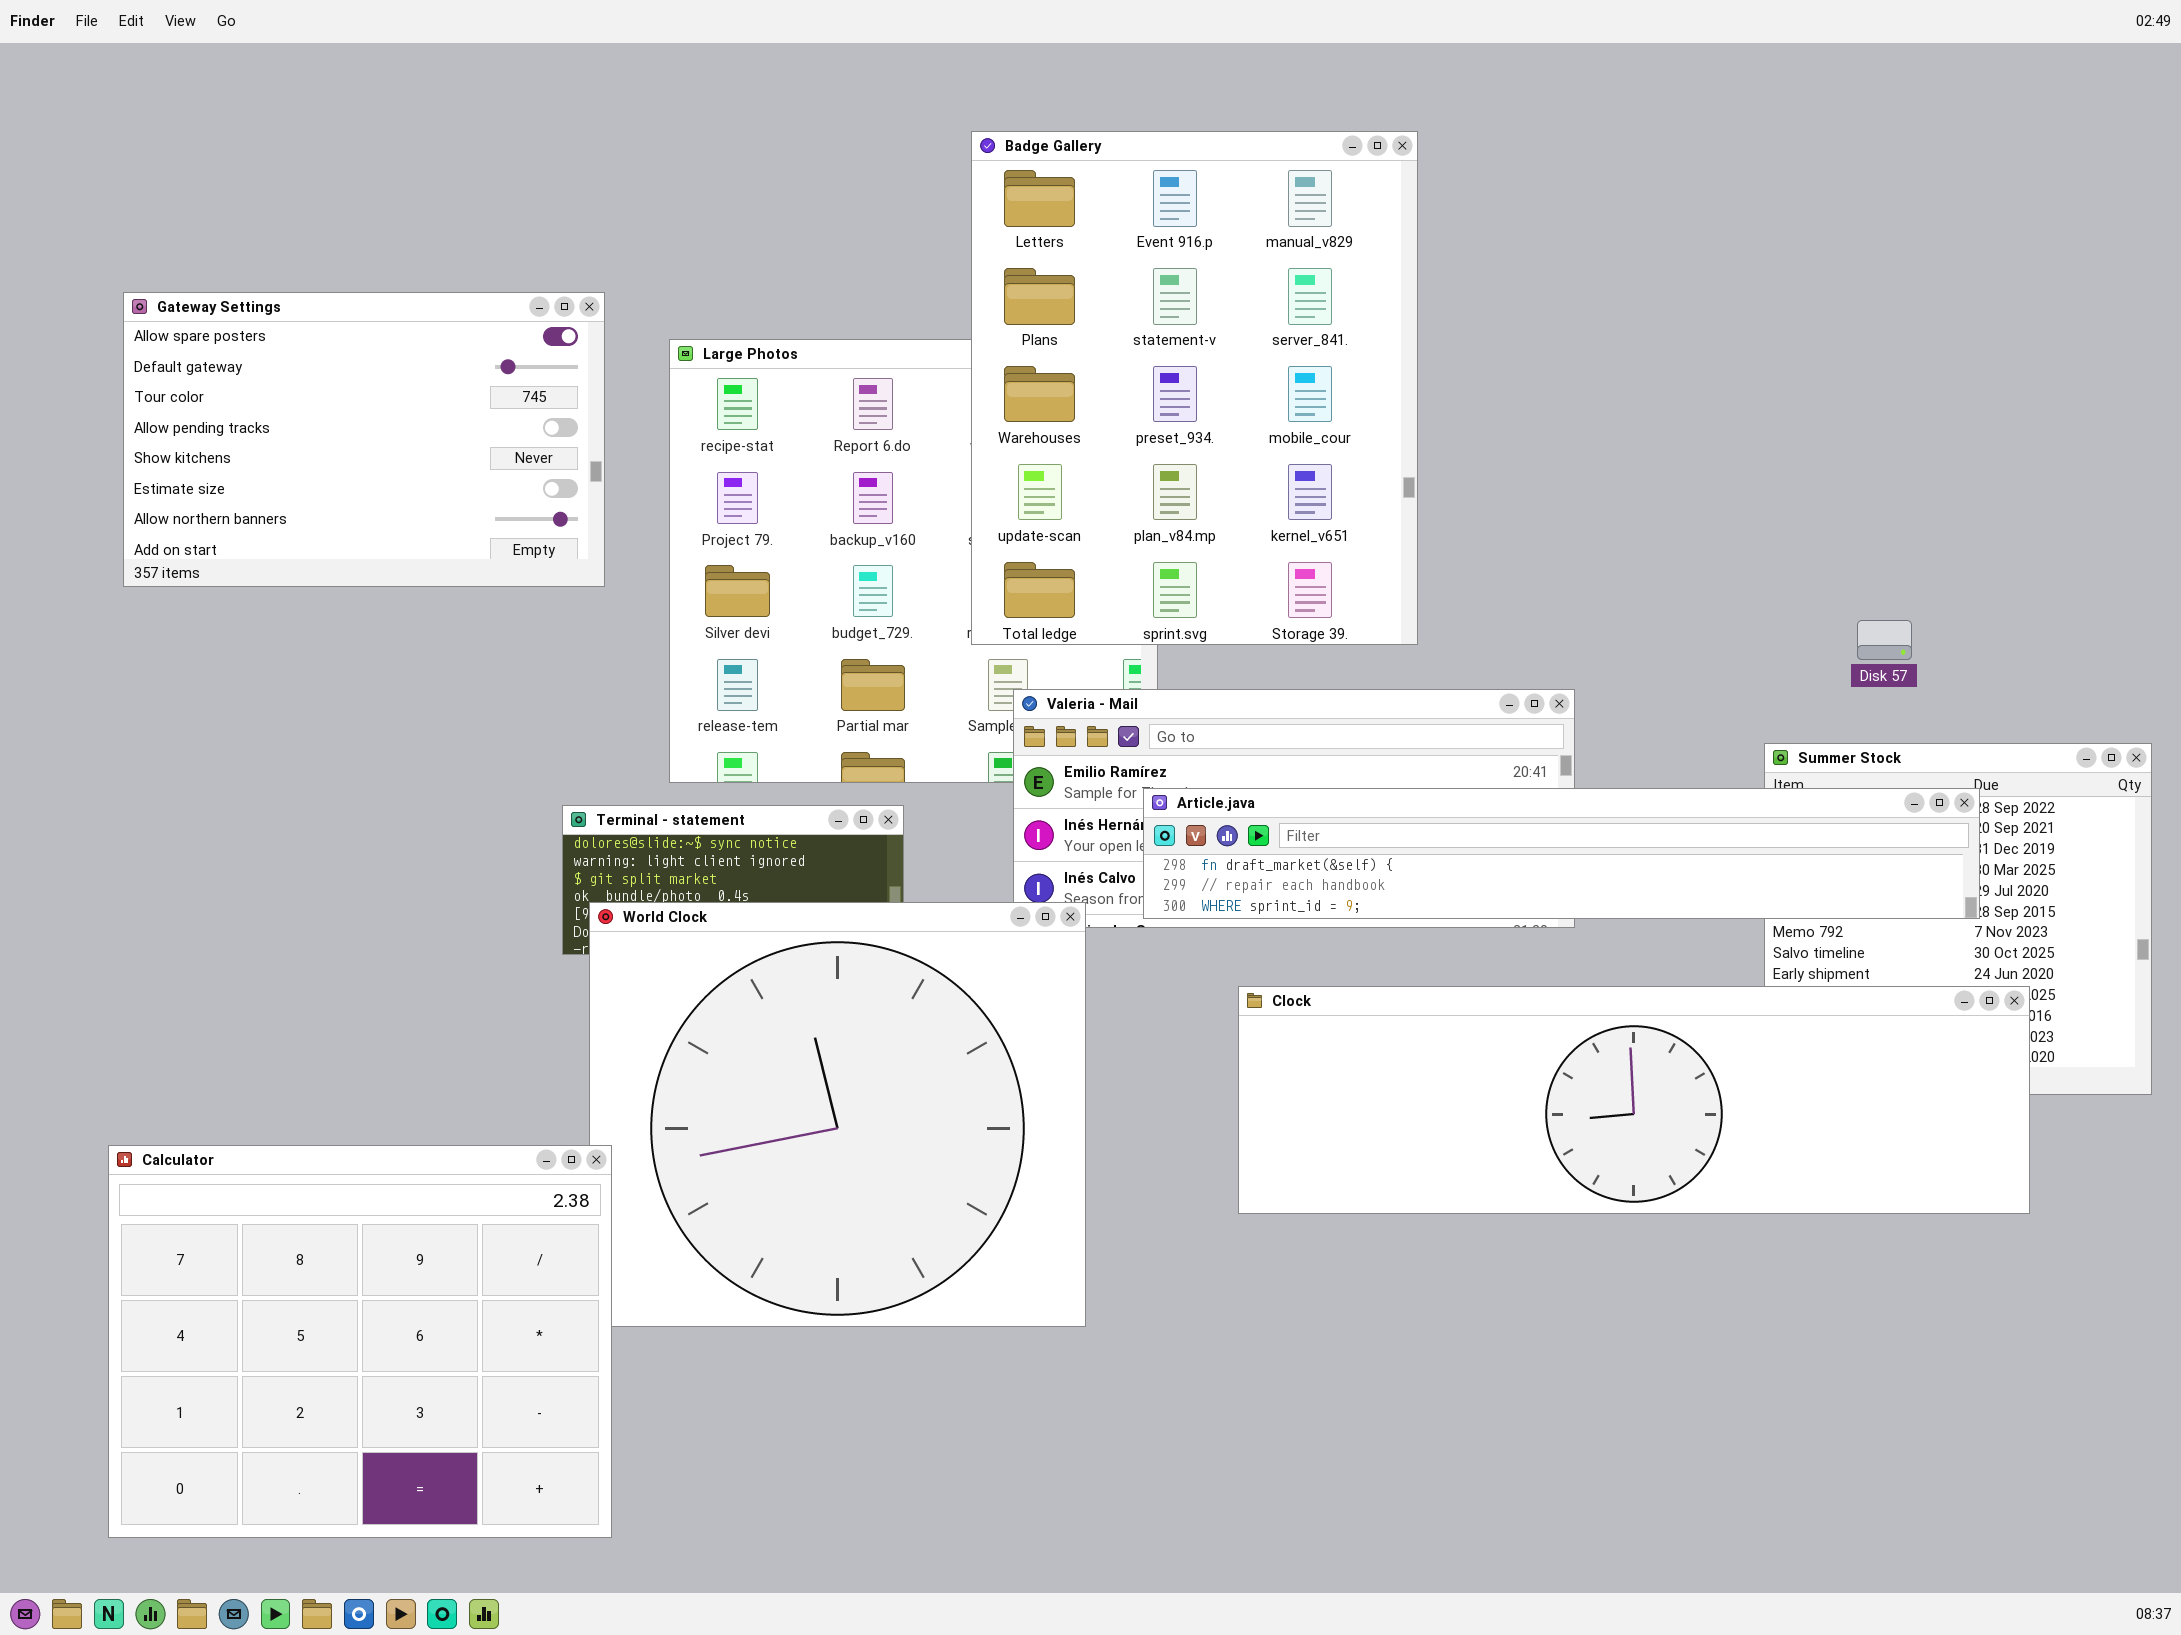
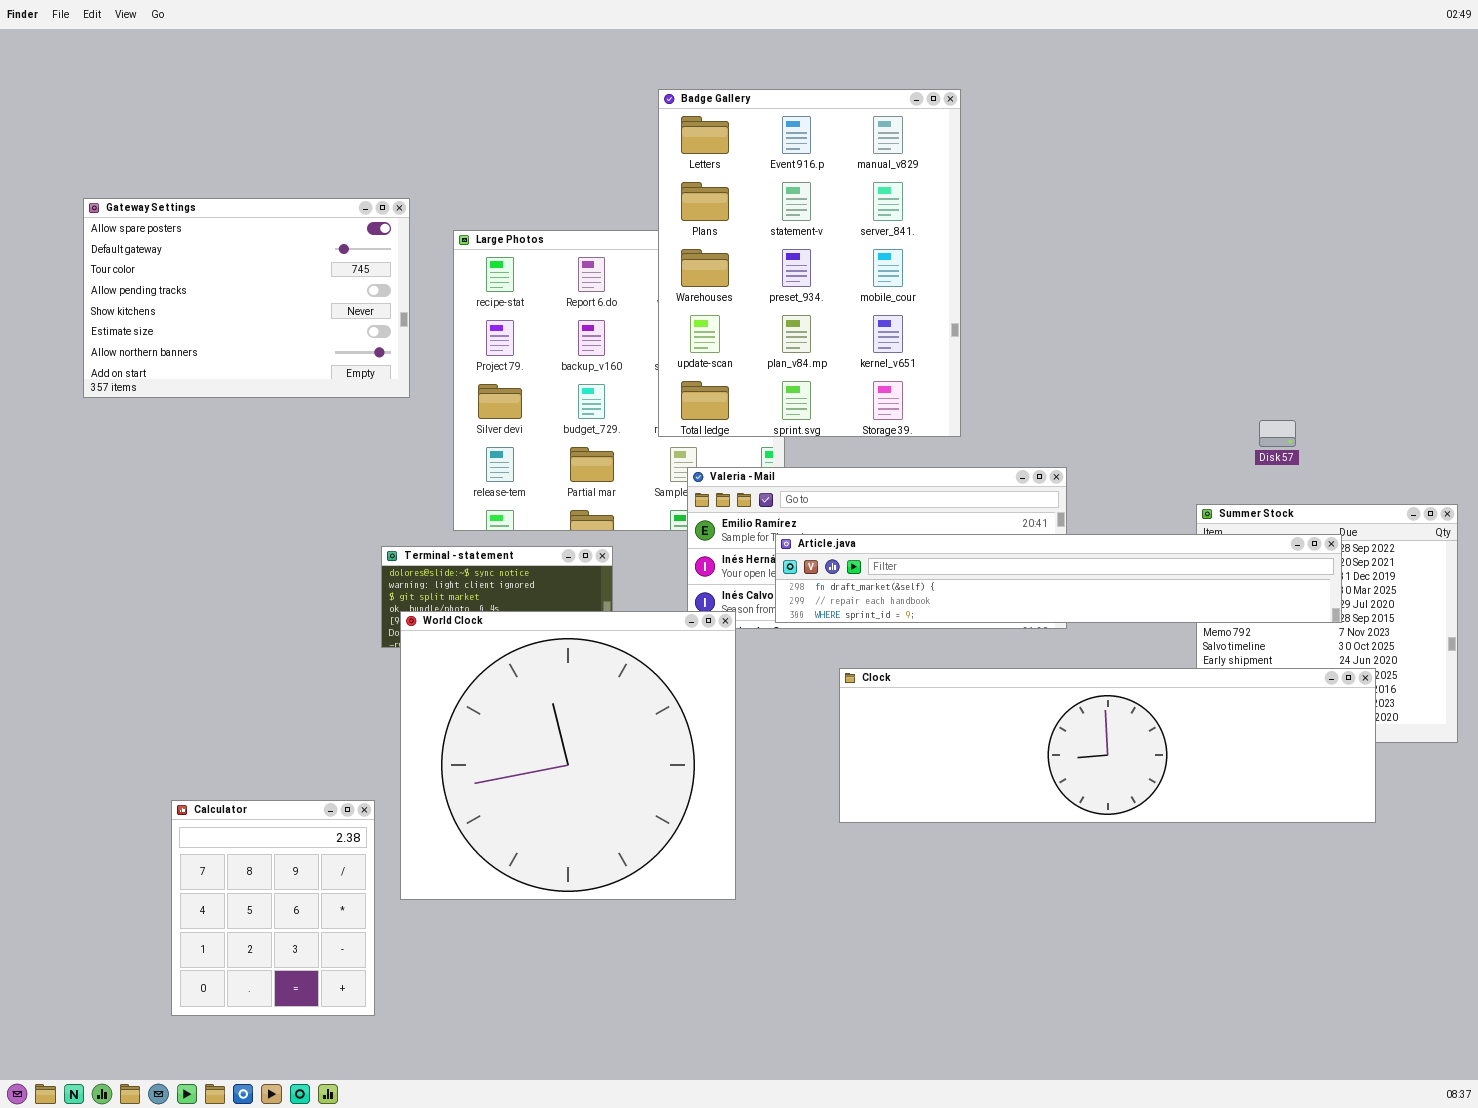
Calculator: [108,1145,612,1538] -> [171,800,375,1016], moved, resized

